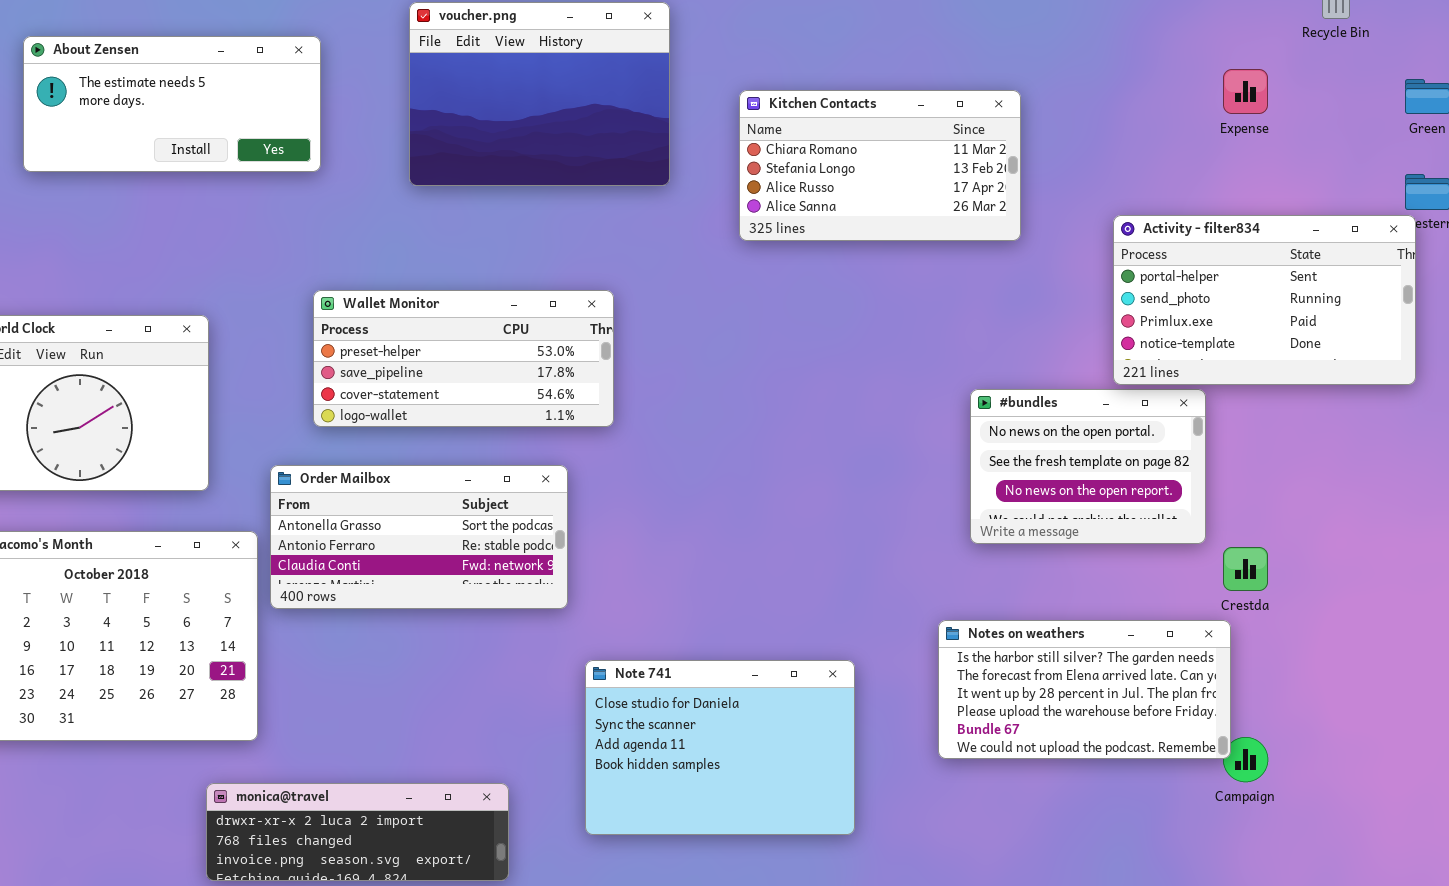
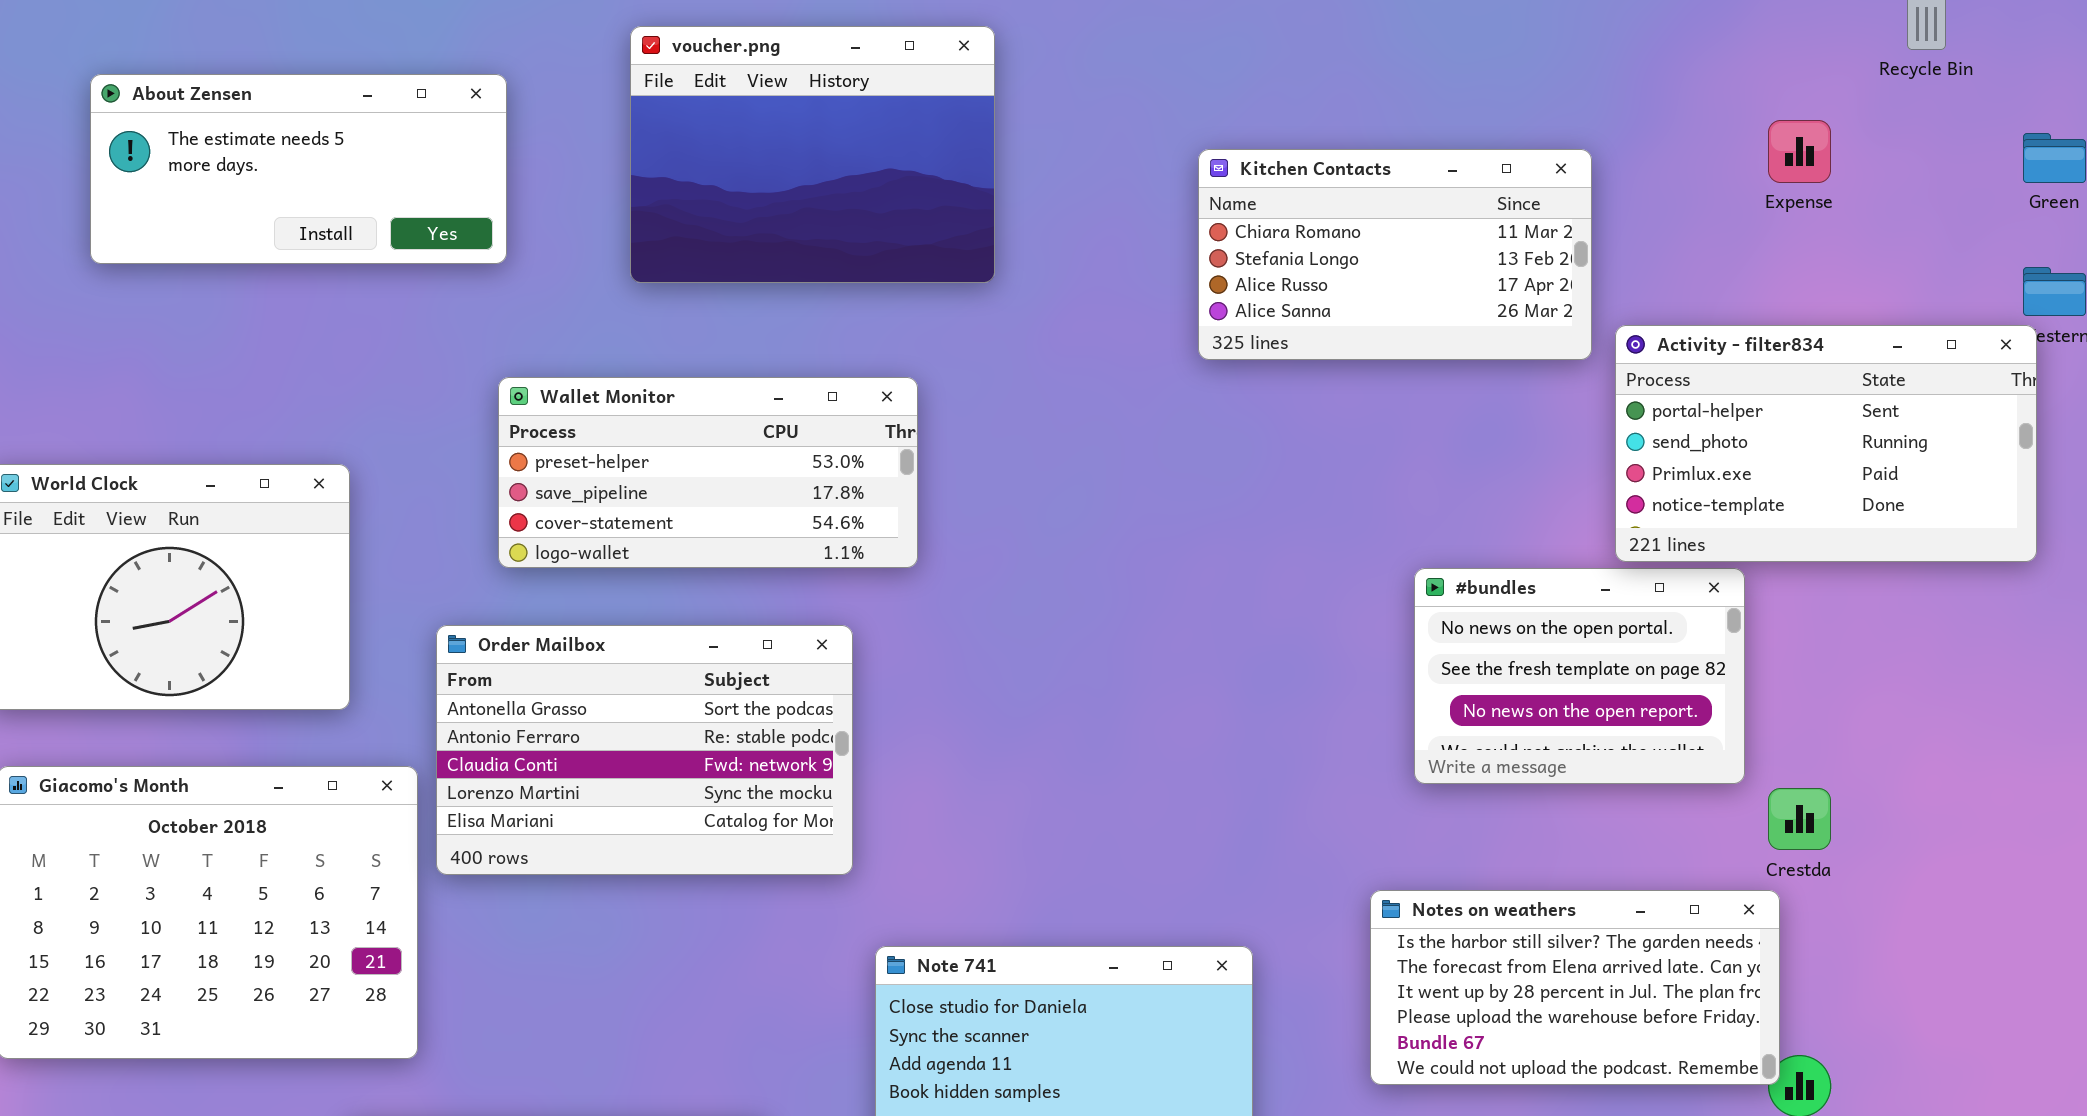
Kitchen Contacts: [739,90,1021,241] -> [1198,149,1592,360], moved
Wallet Monitor: [313,290,614,427] -> [498,377,918,568], moved
Order Mailbox: [270,465,568,609] -> [436,625,853,875], resized

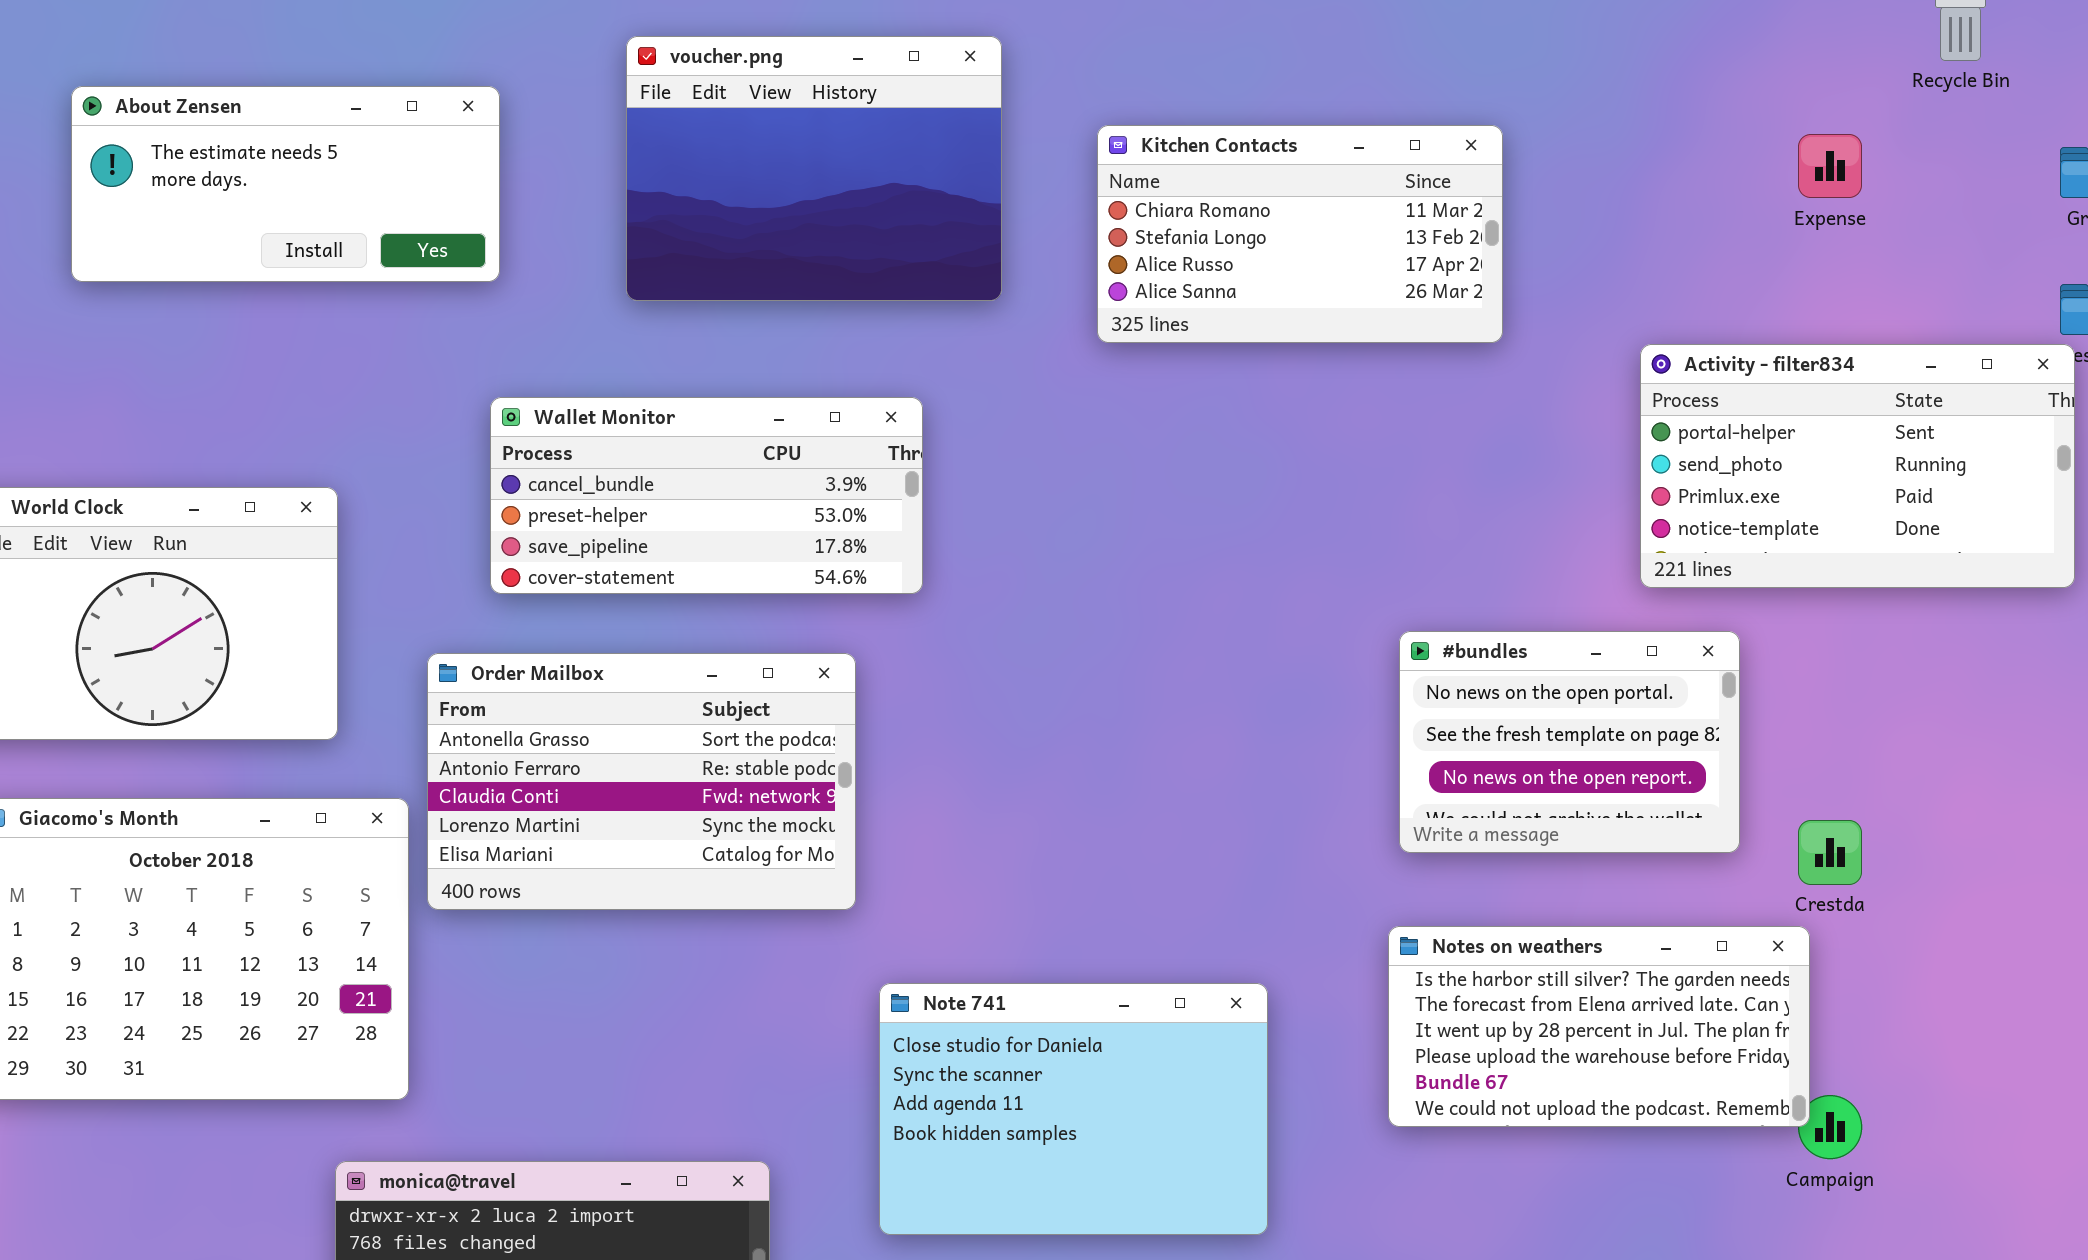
Kitchen Contacts: [1198,149,1592,360] -> [1097,125,1503,343], moved
Wallet Monitor: [498,377,918,568] -> [490,397,923,594], scrolled up 1 row
#bundles: [1414,568,1745,784] -> [1399,631,1740,853], moved

